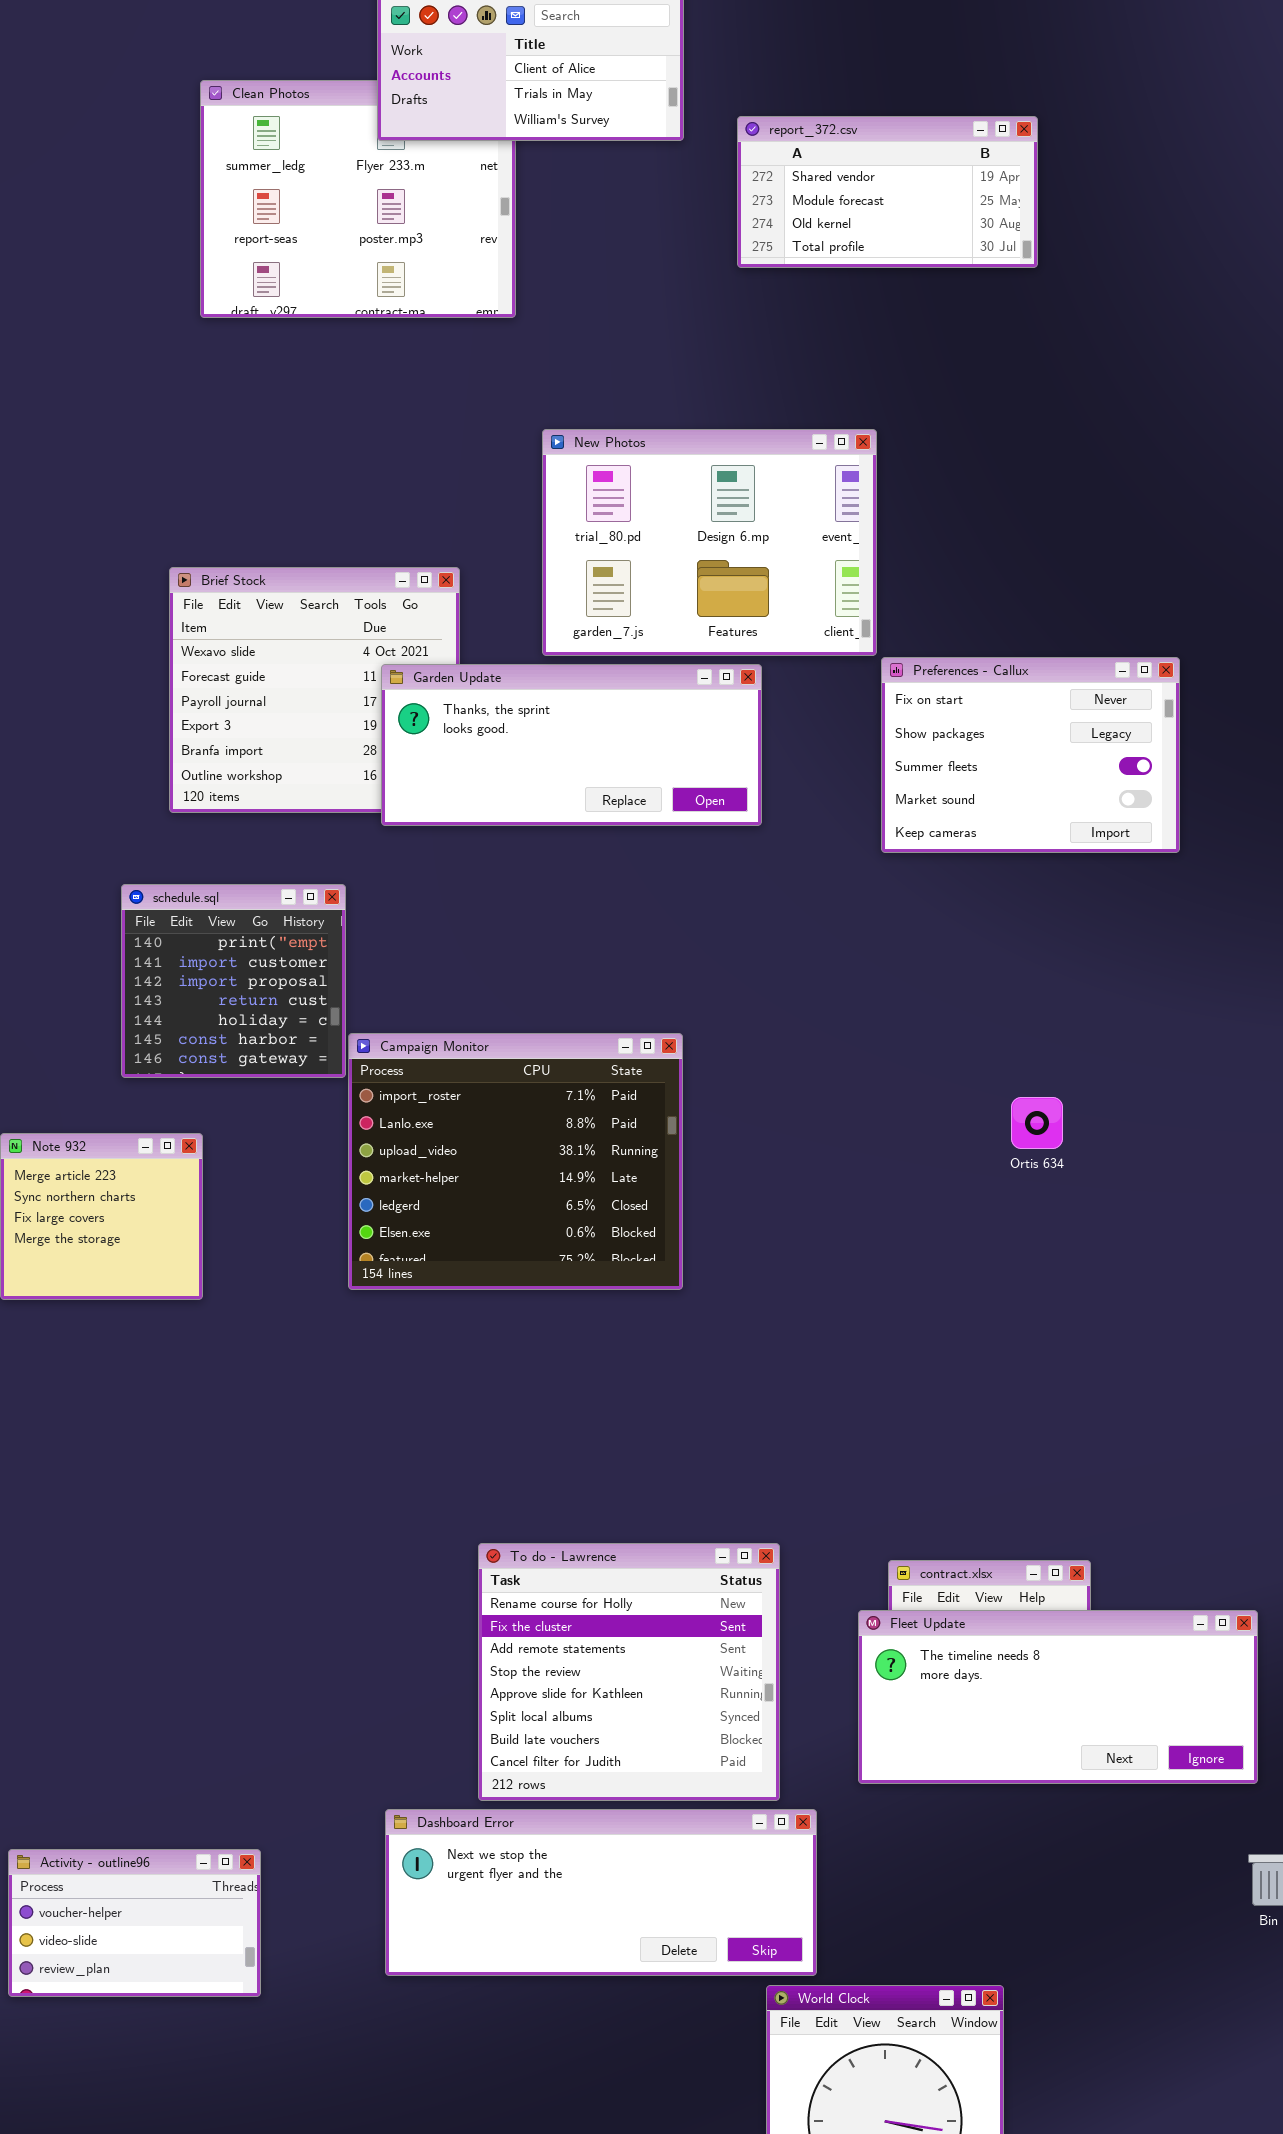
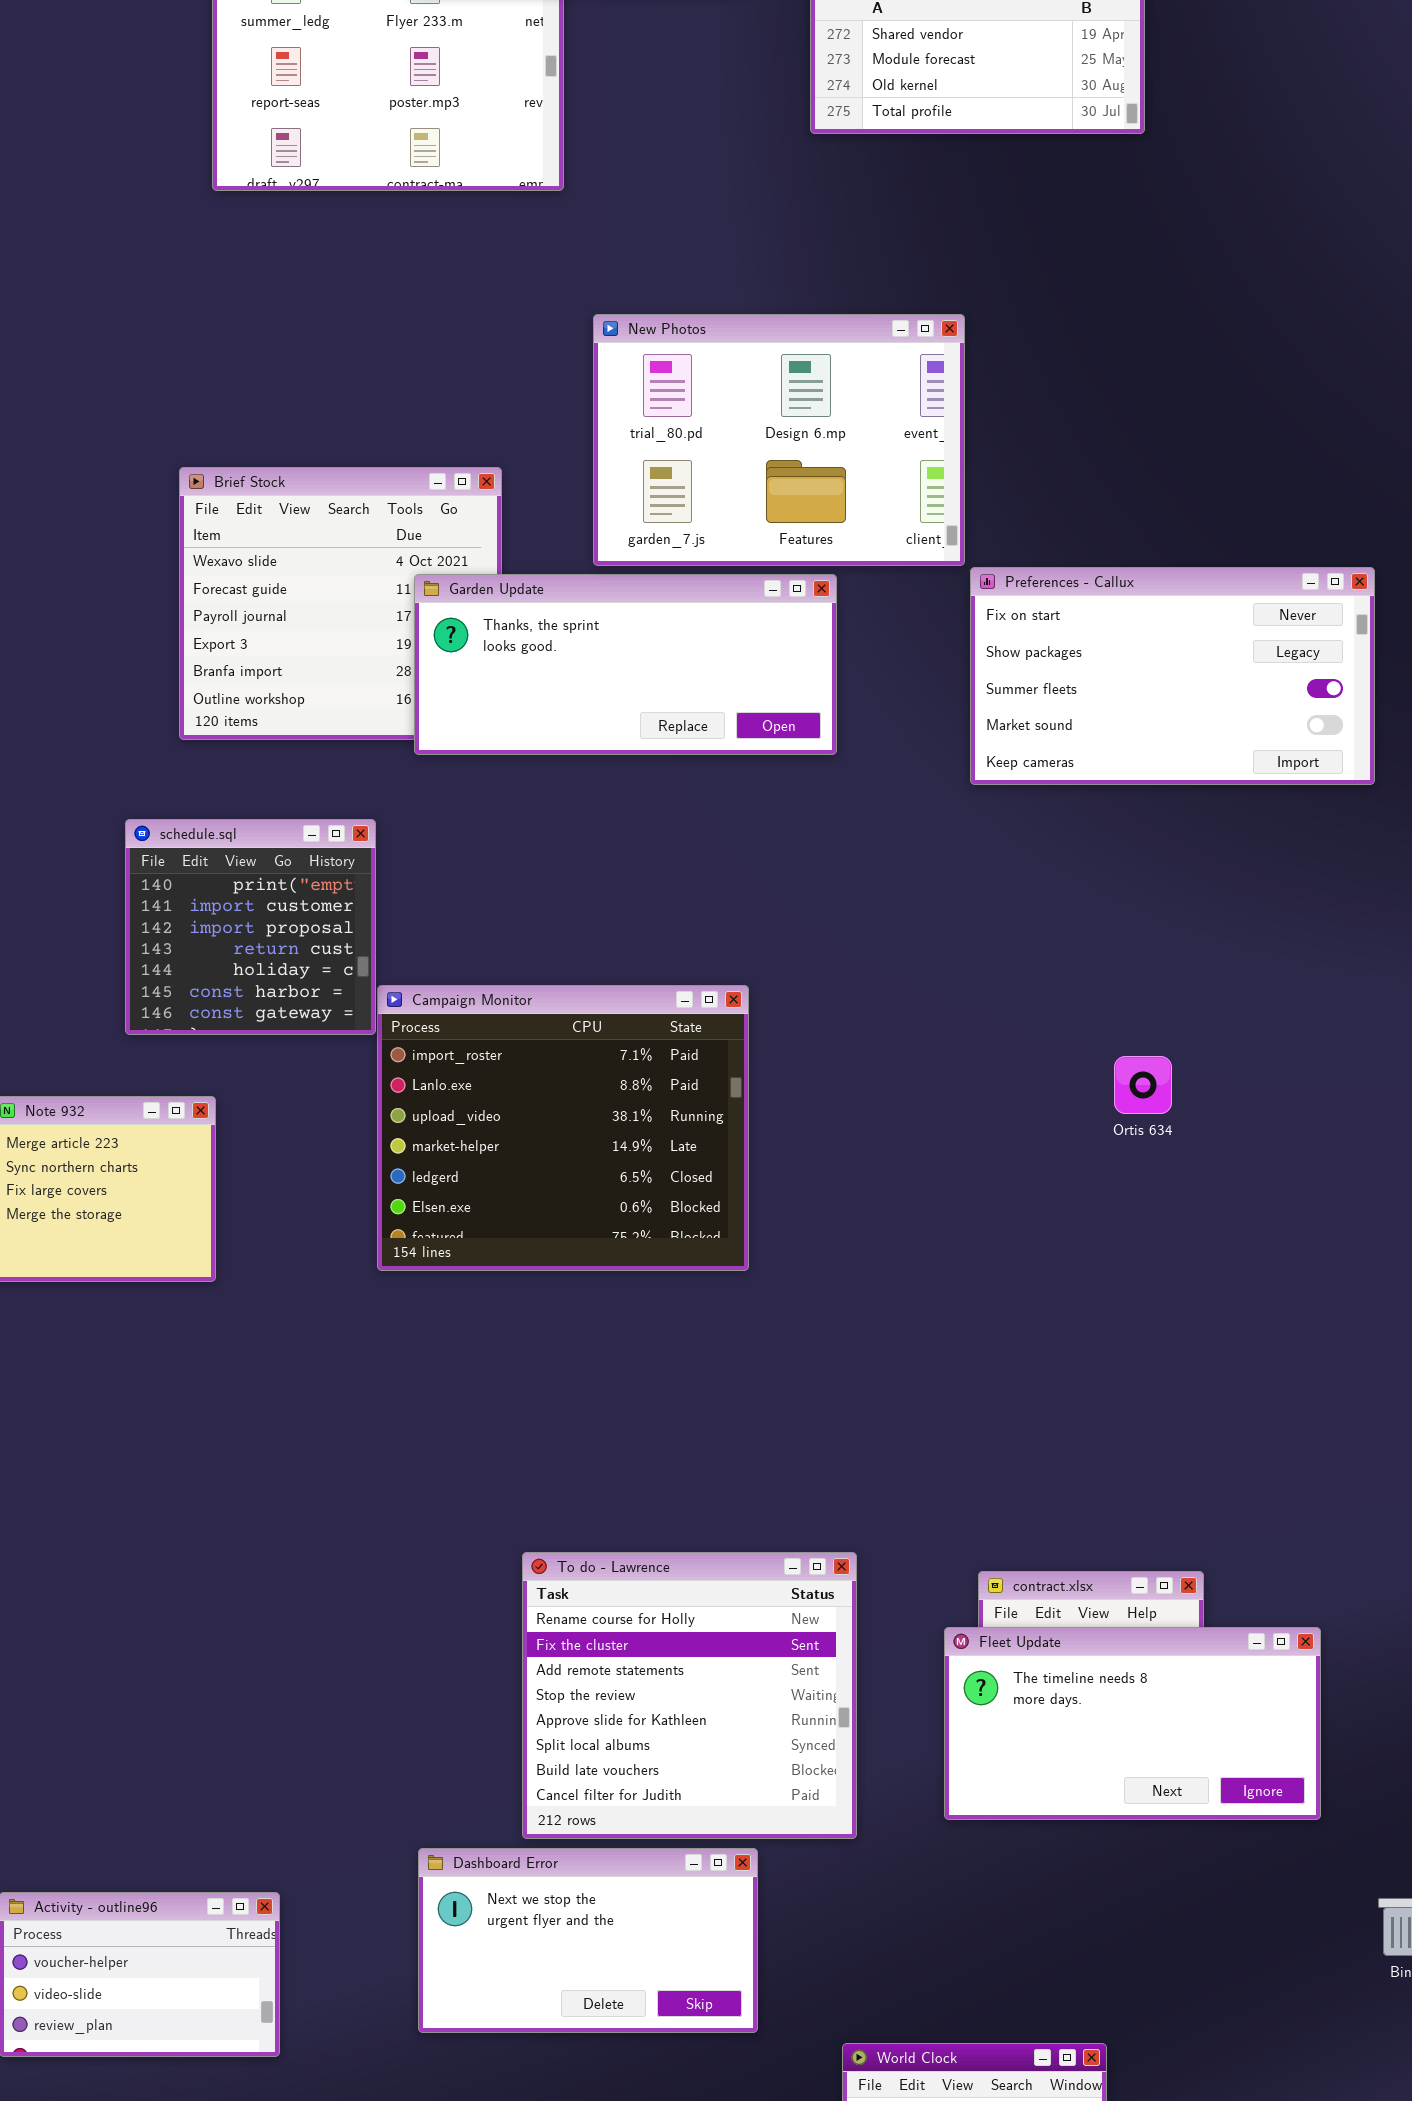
Preferences - Callux: [881,657,1180,853] -> [970,567,1375,785], resized
Fleet Update: [858,1610,1258,1784] -> [944,1627,1321,1820], resized
Dashboard Error: [385,1809,817,1976] -> [418,1848,758,2033], resized

